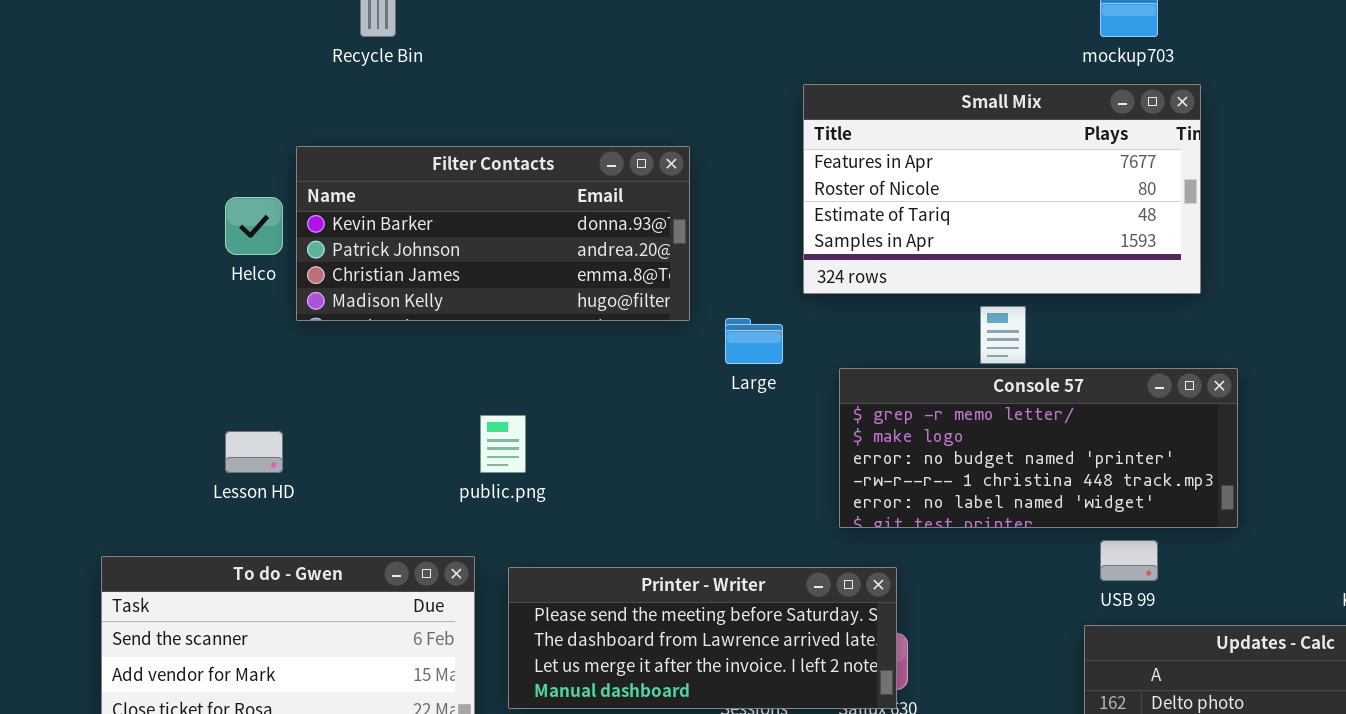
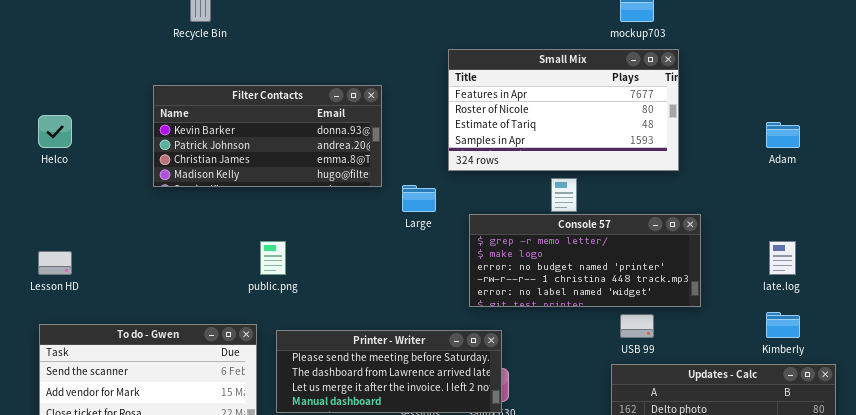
Helco: [225,197,283,255] -> [38,115,72,148], moved
Lesson HD: [225,431,283,473] -> [38,251,72,275], moved

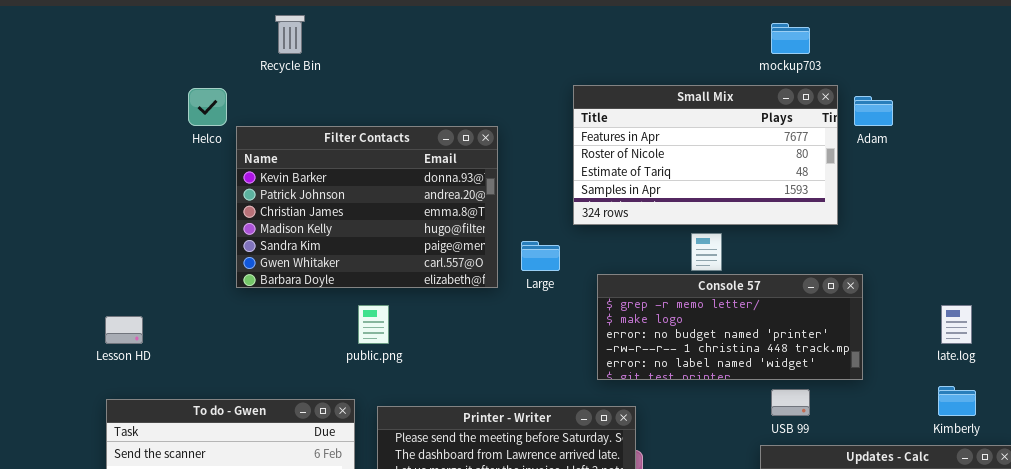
Filter Contacts: [153,85,382,187] -> [236,126,498,288], resized
Helco: [38,115,72,148] -> [188,88,227,126], moved
Adam: [766,122,800,148] -> [854,96,893,126], moved

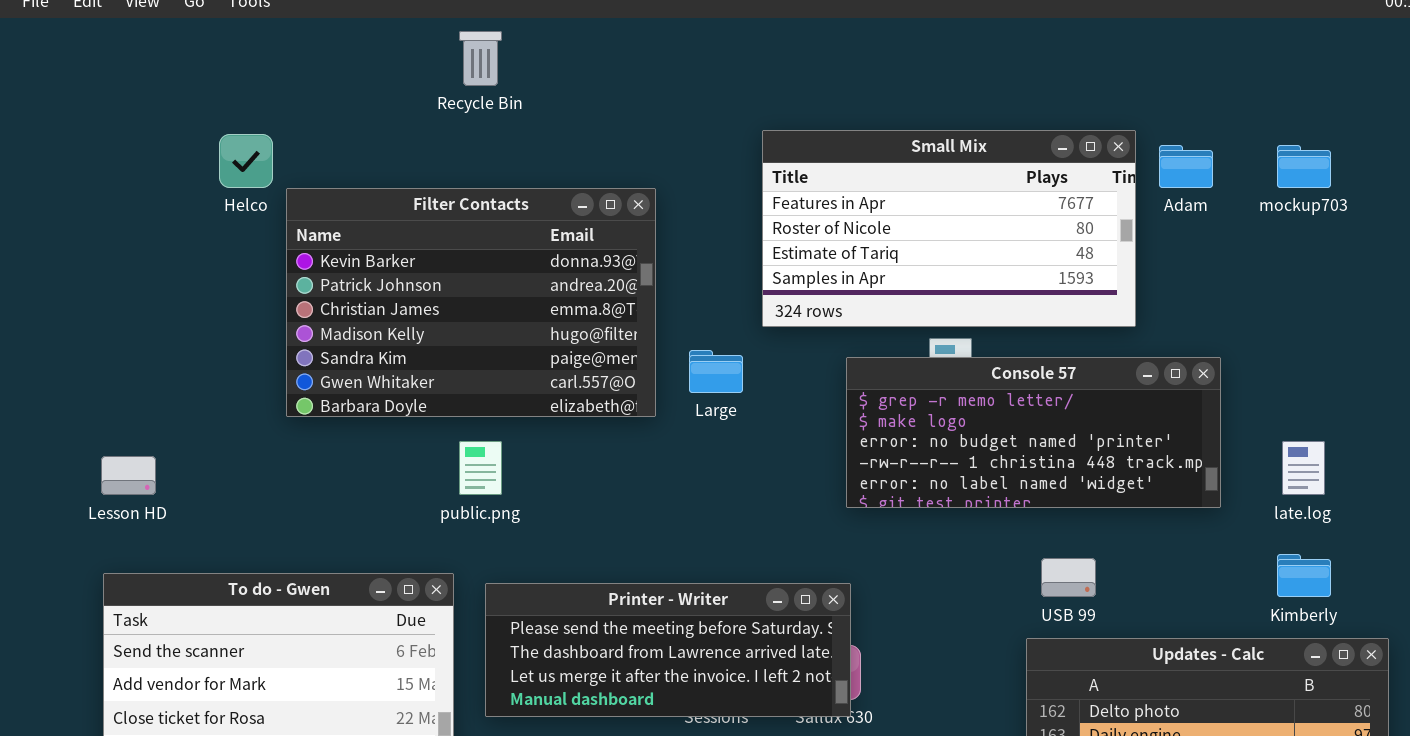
Recycle Bin: [275,15,305,54] -> [459,31,502,86], moved
mockup703: [771,23,810,54] -> [1277,145,1331,188], moved
Console 57: [597,274,863,380] -> [846,357,1221,508], moved

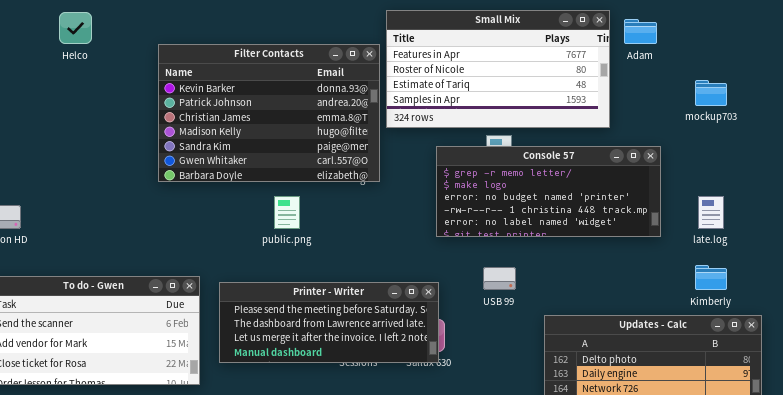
mockup703: [1277,145,1331,188] -> [695,80,727,106], moved
Filter Contacts: [286,188,656,417] -> [158,44,380,182], moved
public.png: [459,441,502,495] -> [274,196,300,229], moved
USB 99: [1041,558,1096,597] -> [483,267,516,290], moved

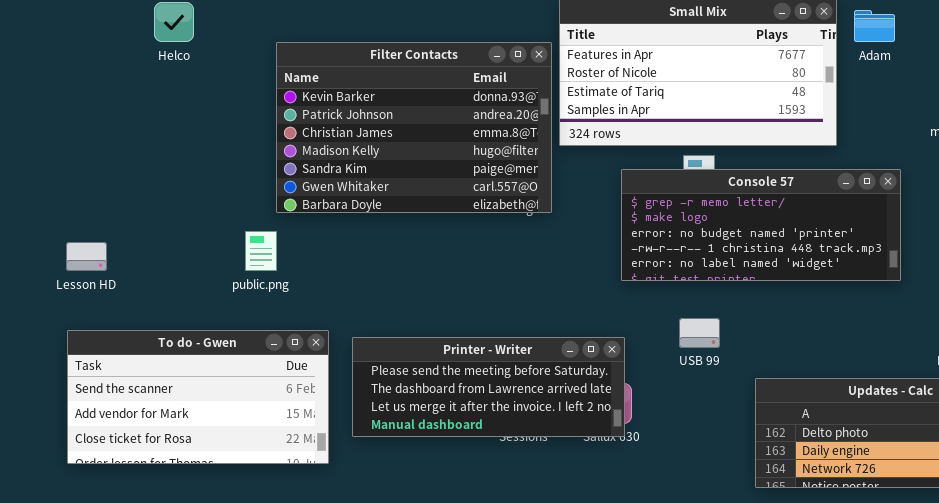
public.png: [274,196,300,229] -> [245,231,277,271], moved

